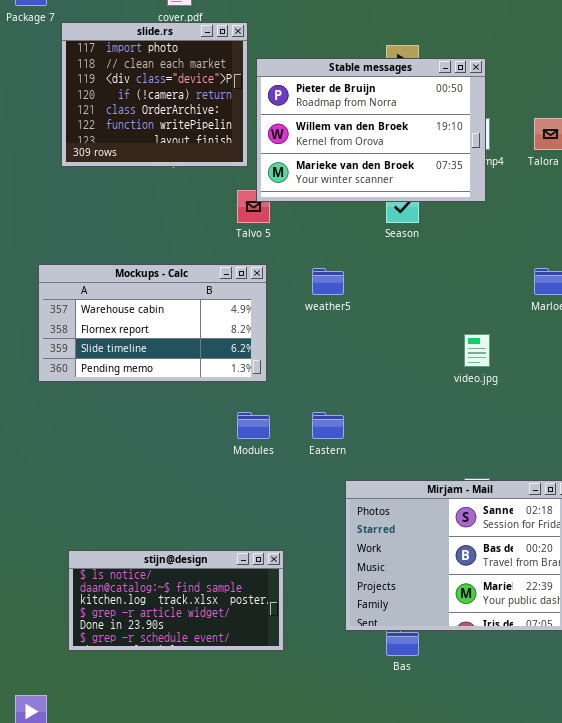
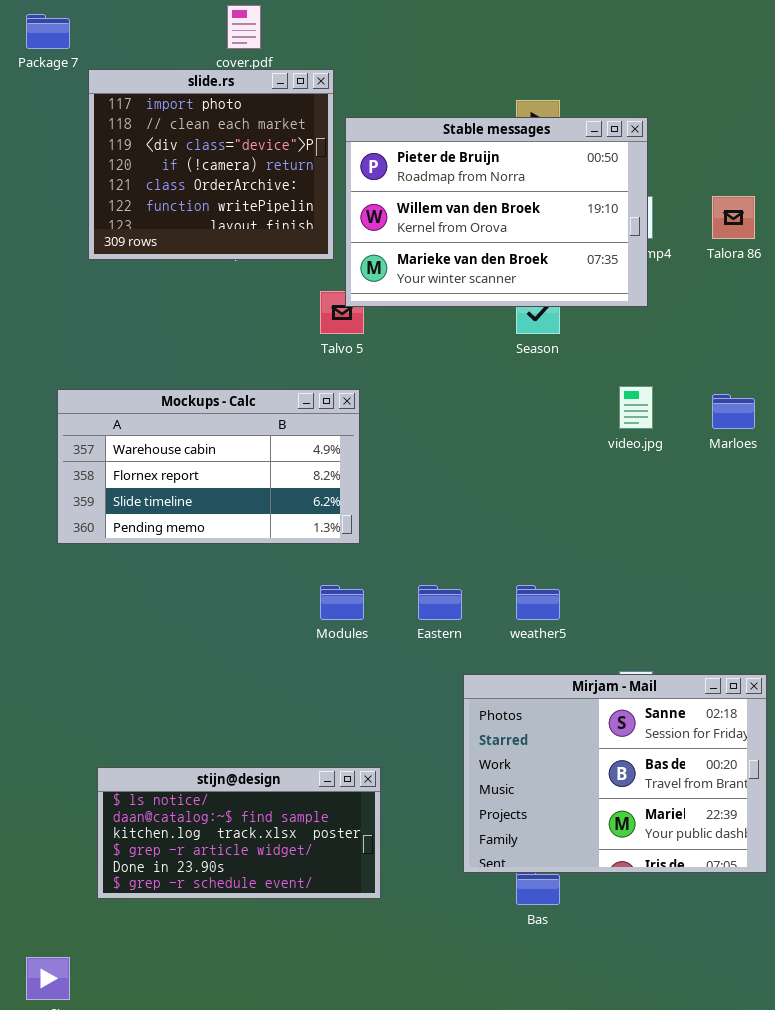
weather5: [312,268,344,295] -> [516,585,560,620], moved
video.jpg: [464,334,490,367] -> [619,386,653,429], moved

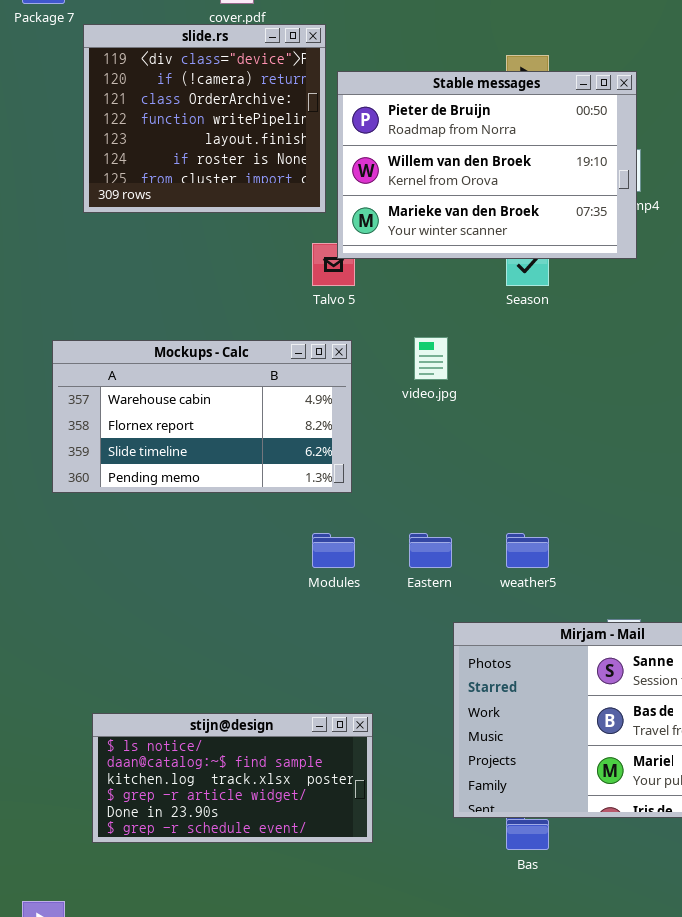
slide.rs: [88,69,334,260] -> [83,24,326,213], scrolled down 2 rows
video.jpg: [619,386,653,429] -> [414,337,448,380], moved

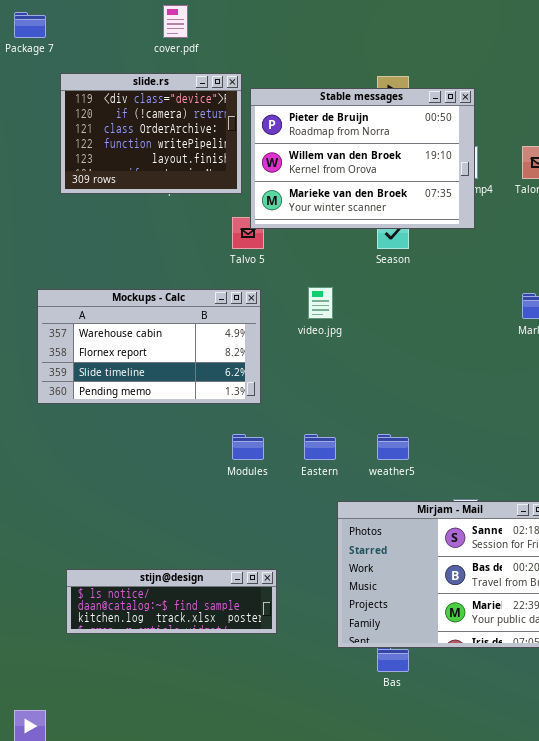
slide.rs: [83,24,326,213] -> [60,73,242,194], resized
stijn@design: [92,713,373,843] -> [66,569,277,634], resized

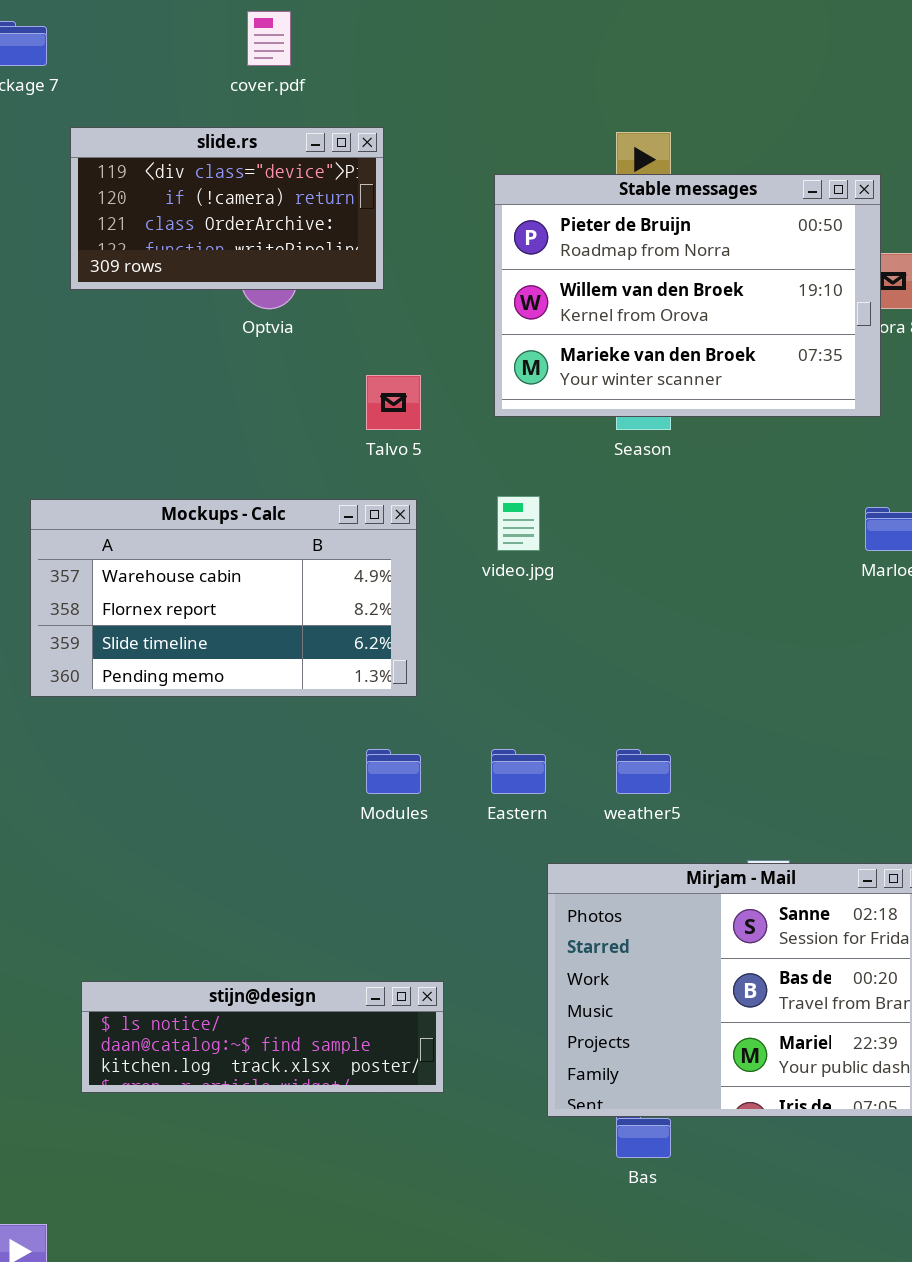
slide.rs: [60,73,242,194] -> [70,127,384,290], resized
Stable messages: [250,88,475,229] -> [494,174,881,417], moved

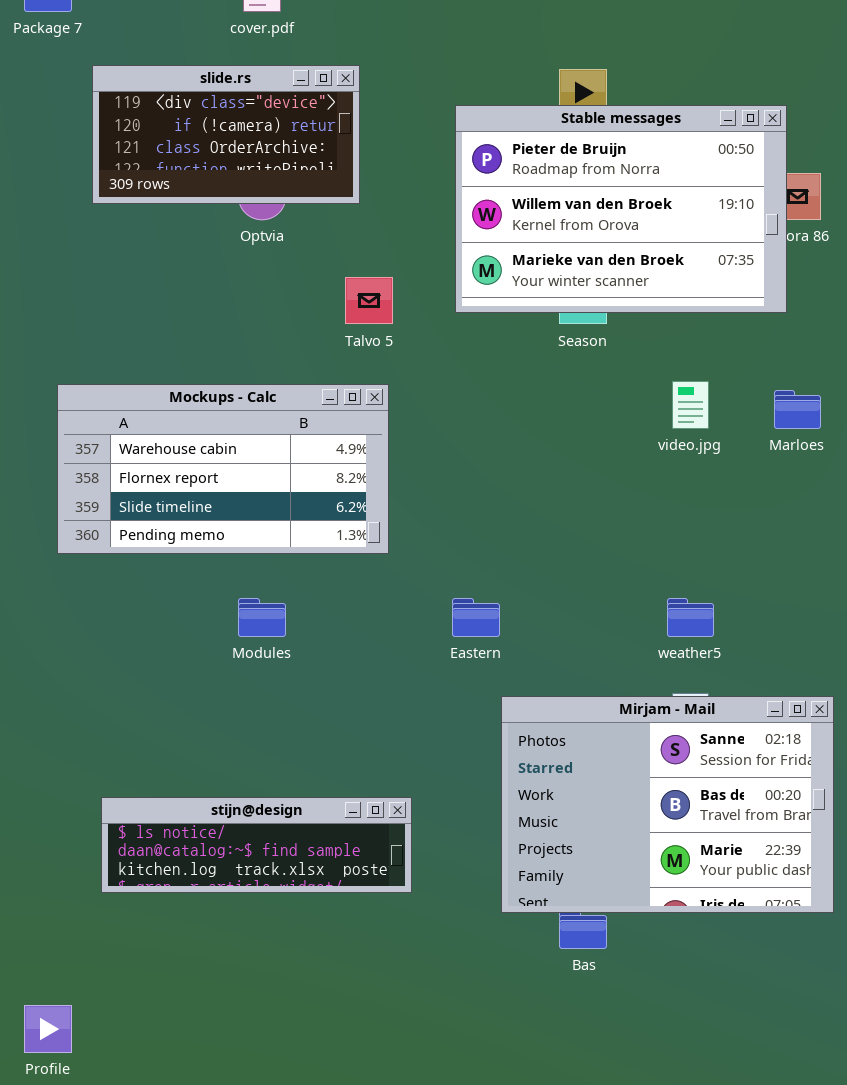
video.jpg: [497,496,540,551] -> [672,381,709,429], moved
Modules: [366,749,421,794] -> [238,598,286,637], moved
weather5: [616,749,671,794] -> [667,598,714,637], moved

